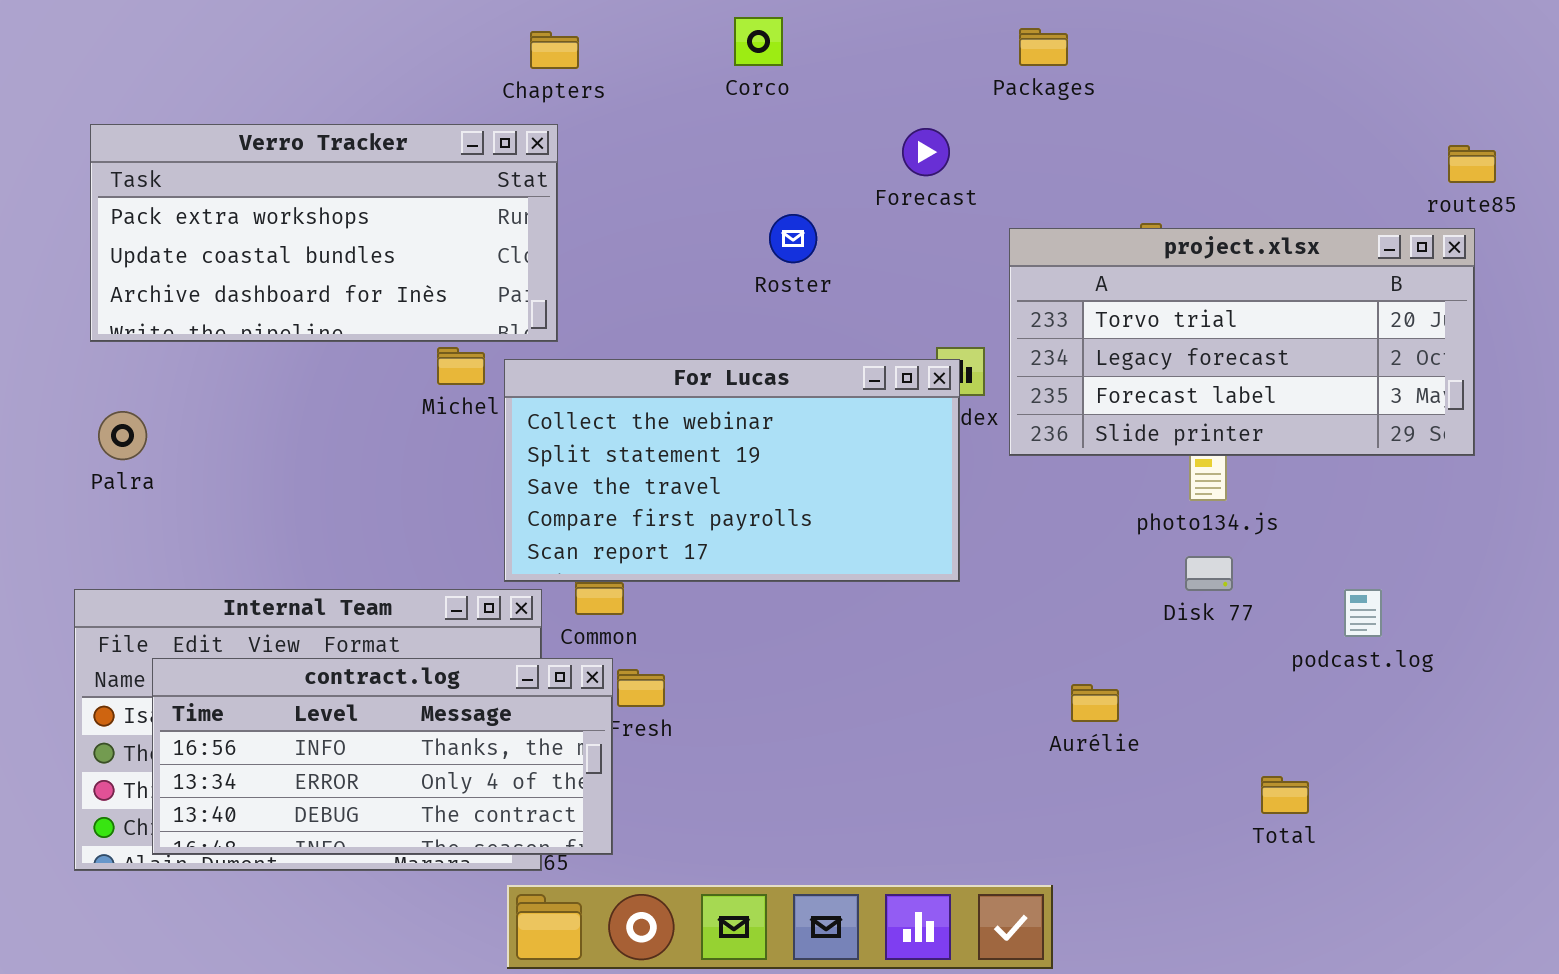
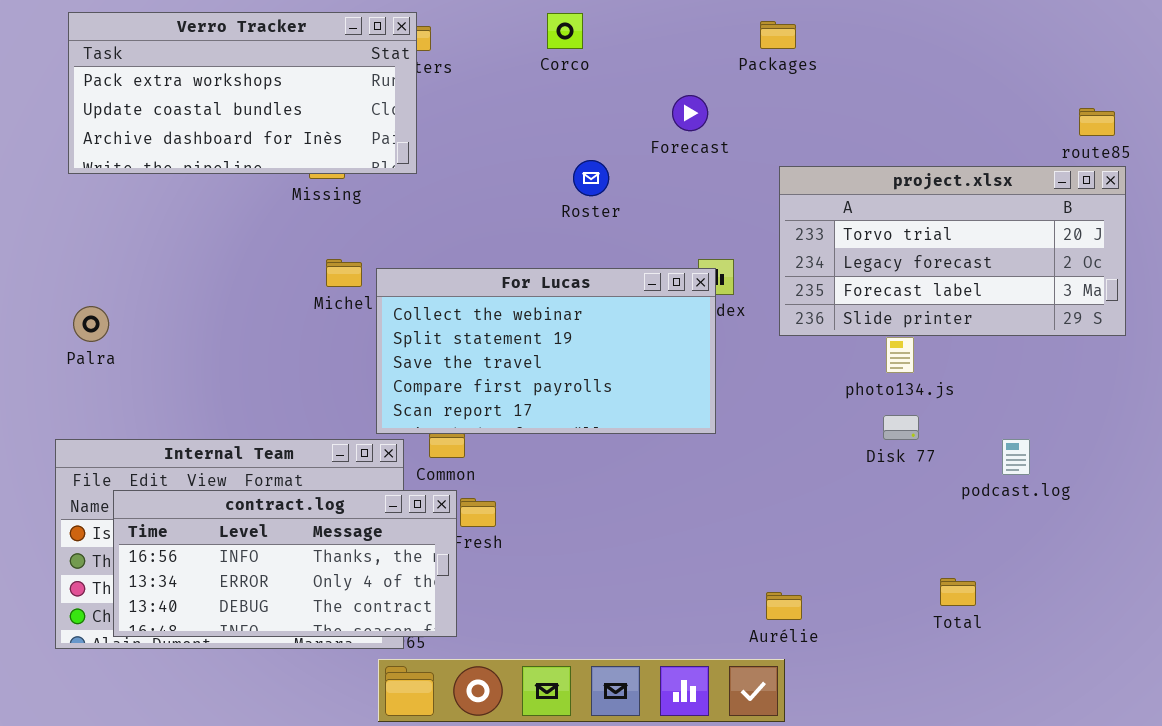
Verro Tracker: [90,124,558,342] -> [68,12,417,174], moved
project.xlsx: [1009,228,1475,456] -> [779,166,1126,336], moved
Aurélie: [1071,684,1119,722] -> [766,592,802,620], moved

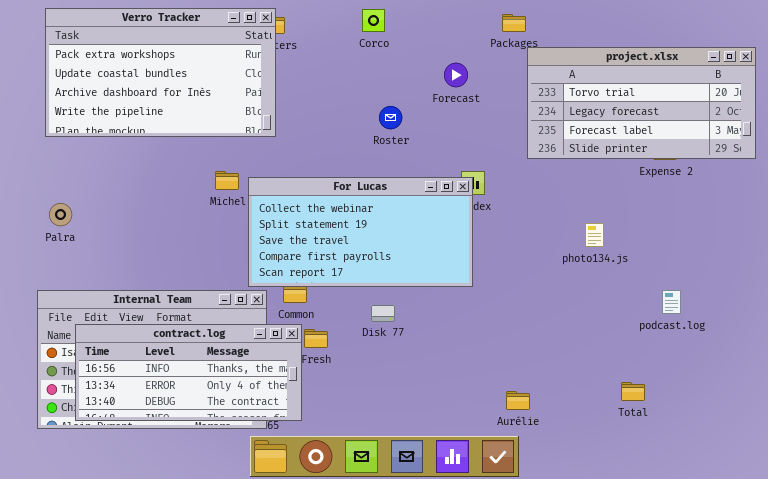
Verro Tracker: [68,12,417,174] -> [45,8,276,137], resized
project.xlsx: [779,166,1126,336] -> [527,47,756,159], moved
Disk 77: [883,415,919,440] -> [371,305,395,322], moved

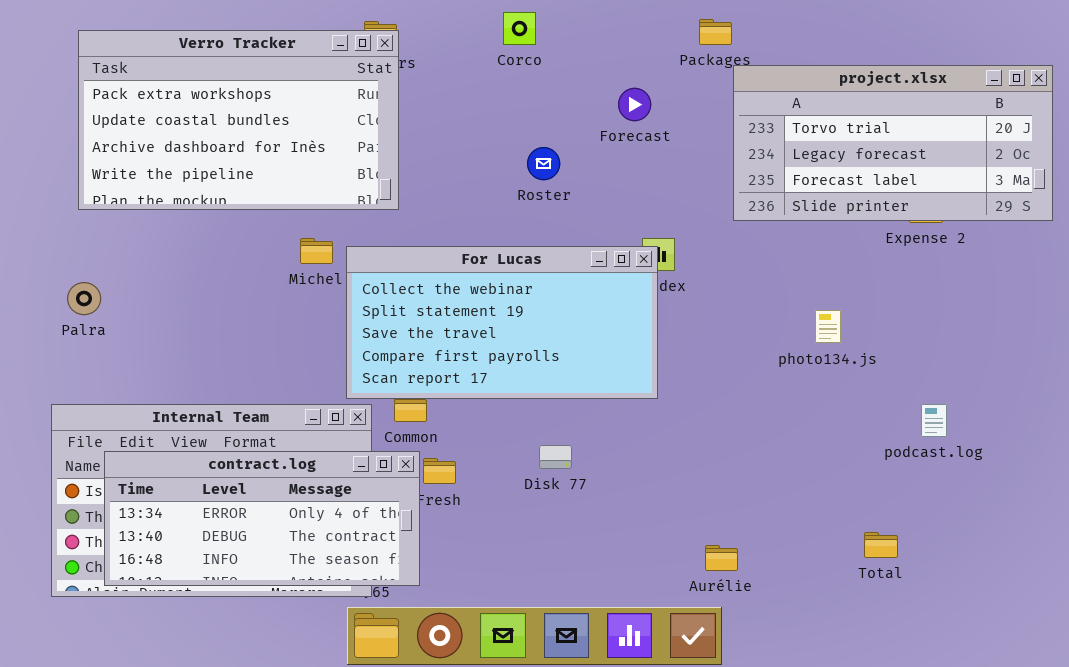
Verro Tracker: [45,8,276,137] -> [78,30,399,210], moved
Disk 77: [371,305,395,322] -> [539,445,572,469], moved
contract.log: [75,324,302,421] -> [104,451,420,586], scrolled down 1 row

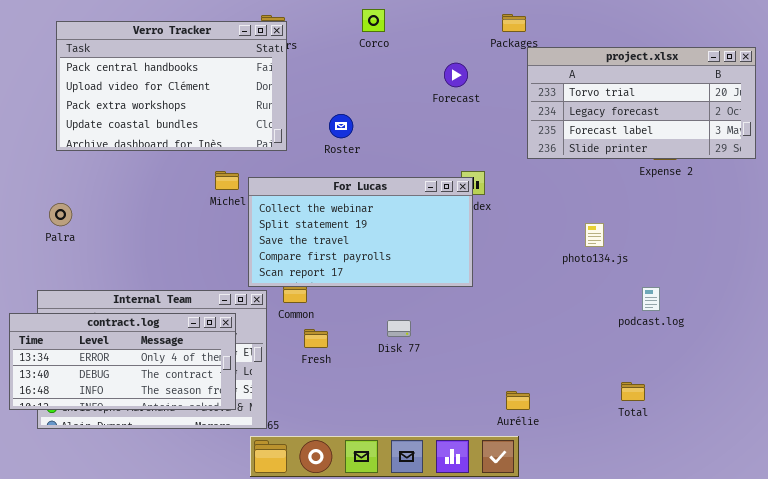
Verro Tracker: [78,30,399,210] -> [56,21,287,151], scrolled up 2 rows
Roster: [527,147,560,180] -> [329,114,353,138], moved
podcast.log: [921,404,947,437] -> [642,287,660,311], moved
contract.log: [104,451,420,586] -> [9,313,236,410], moved

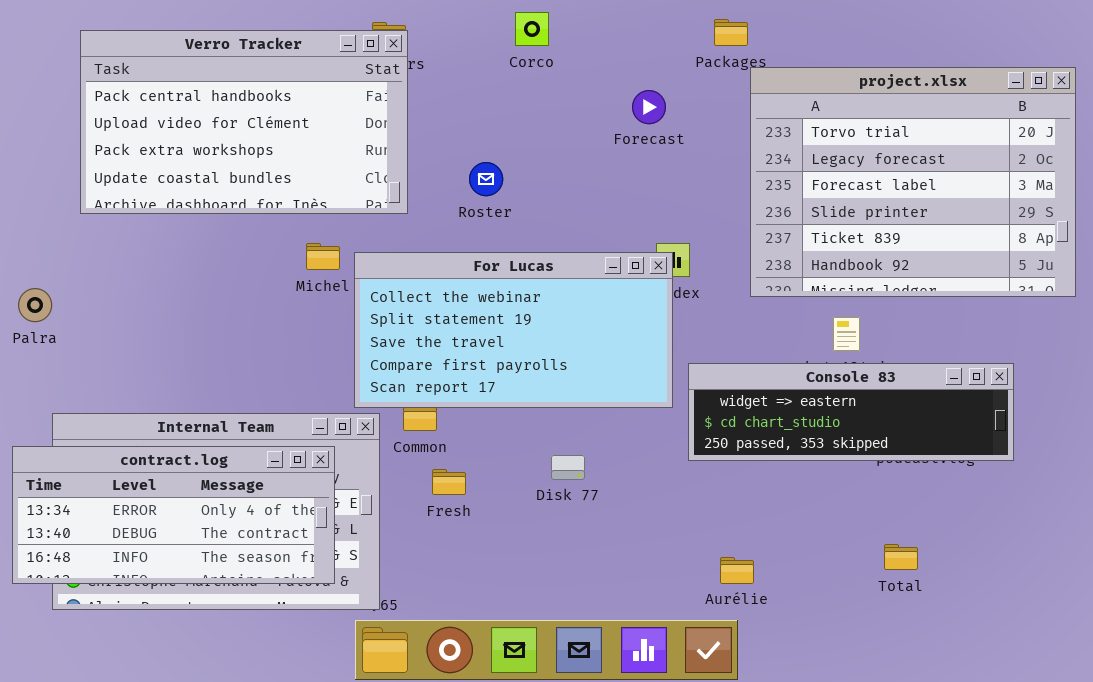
project.xlsx: [527,47,756,159] -> [750,67,1076,297], resized
Palra: [49,203,72,226] -> [18,288,52,322], moved
Console 83: none -> [688,363,1014,461], opened

